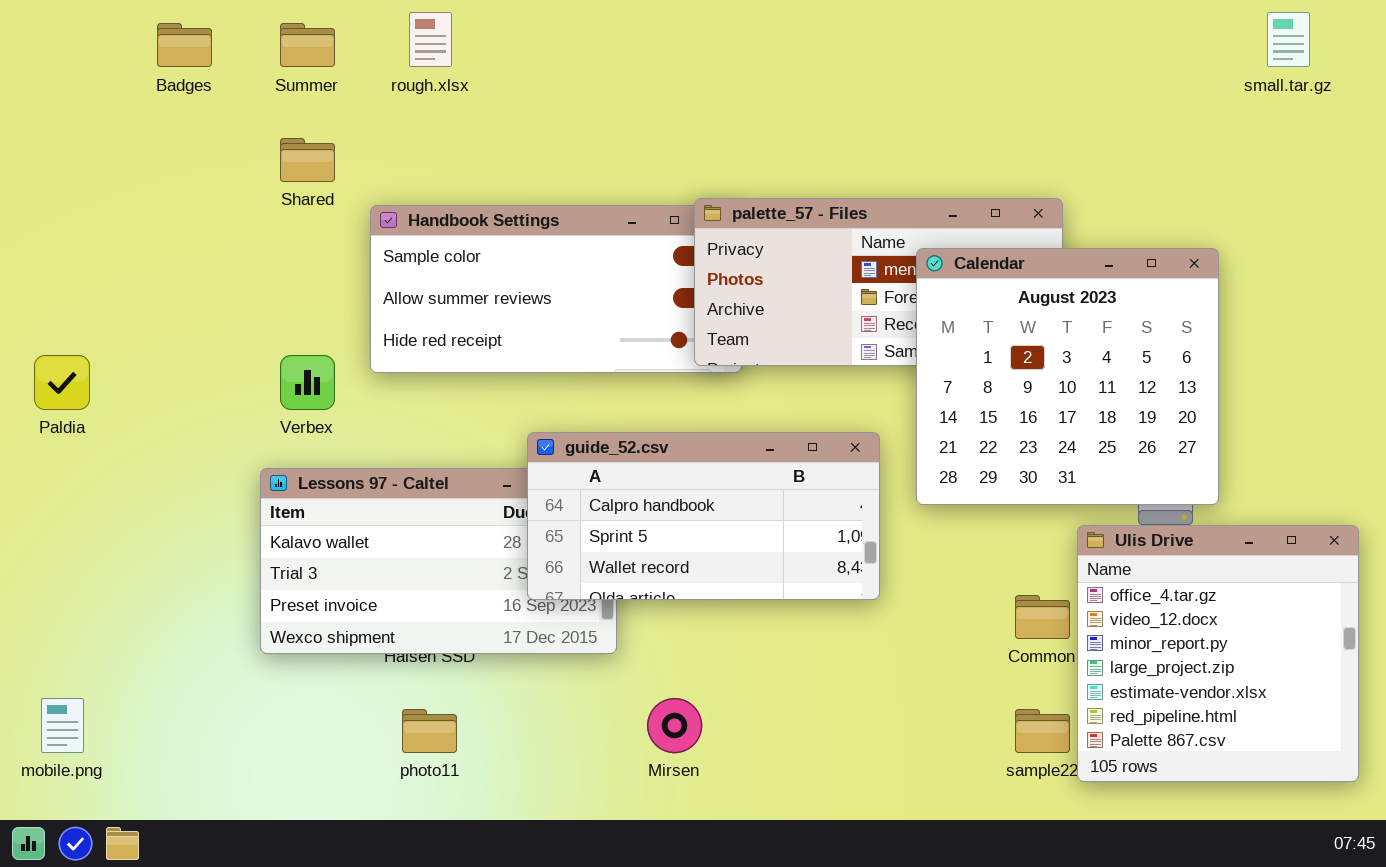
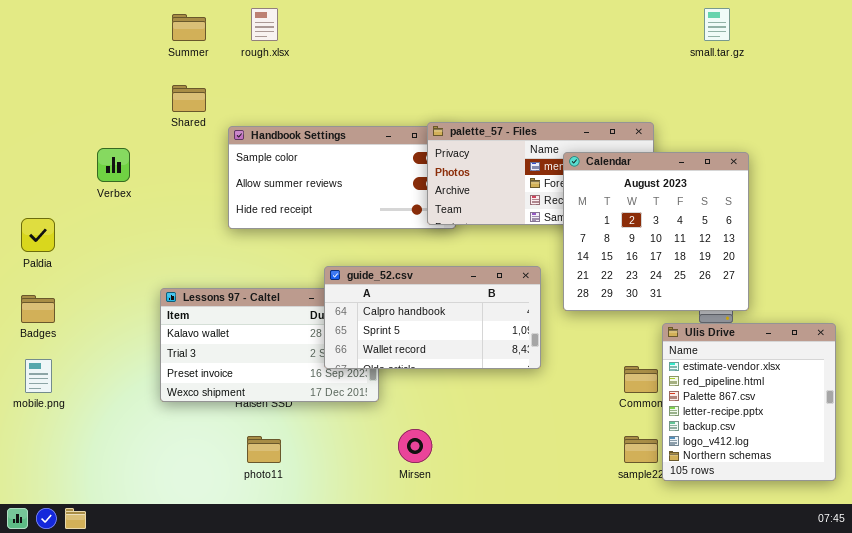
small.tar.gz: [1267,12,1310,67] -> [704,8,730,41], moved
Badges: [157,23,212,67] -> [21,295,55,323], moved
Verbex: [280,355,335,410] -> [97,148,130,182], moved
Ulis Drive: [1077,525,1359,782] -> [662,323,836,481], scrolled down 4 rows
mobile.png: [41,698,84,753] -> [25,359,52,393], moved

